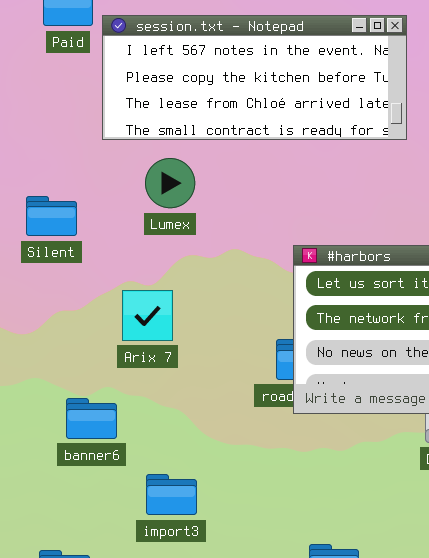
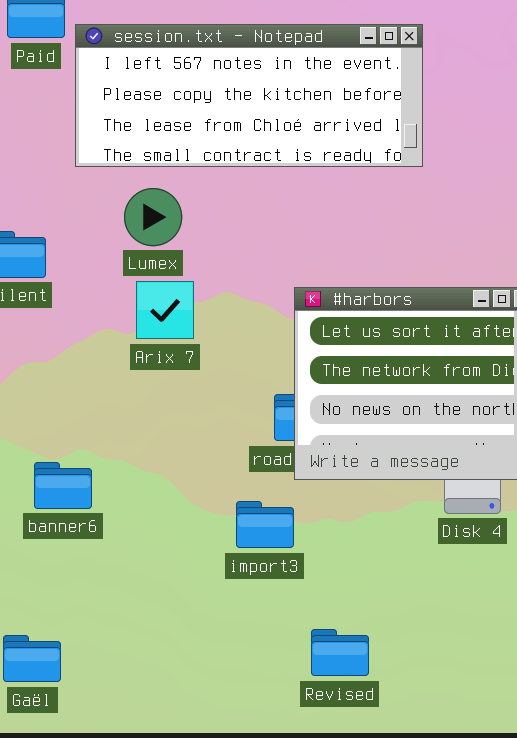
Arix 7: [122,290,173,341] -> [136,281,194,339], moved
import3: [146,474,197,515] -> [236,501,294,548], moved

